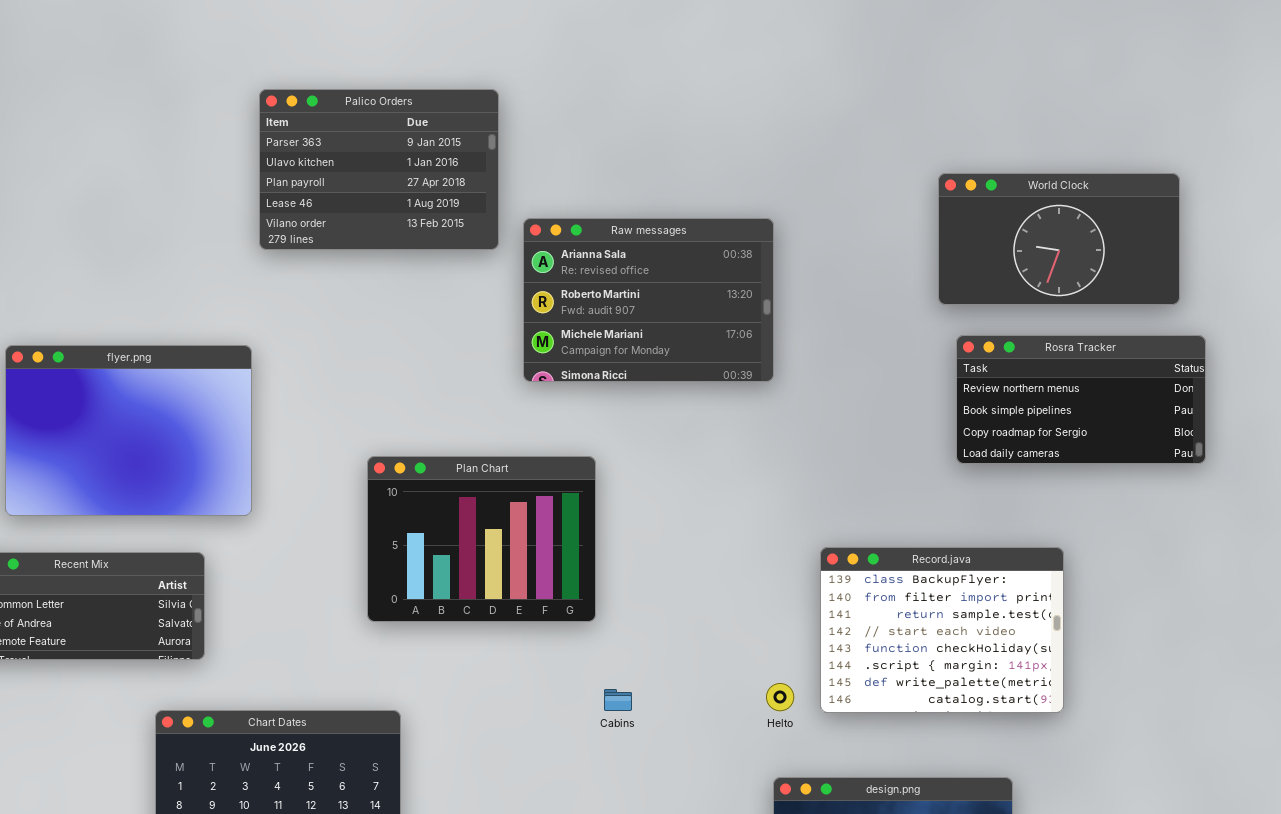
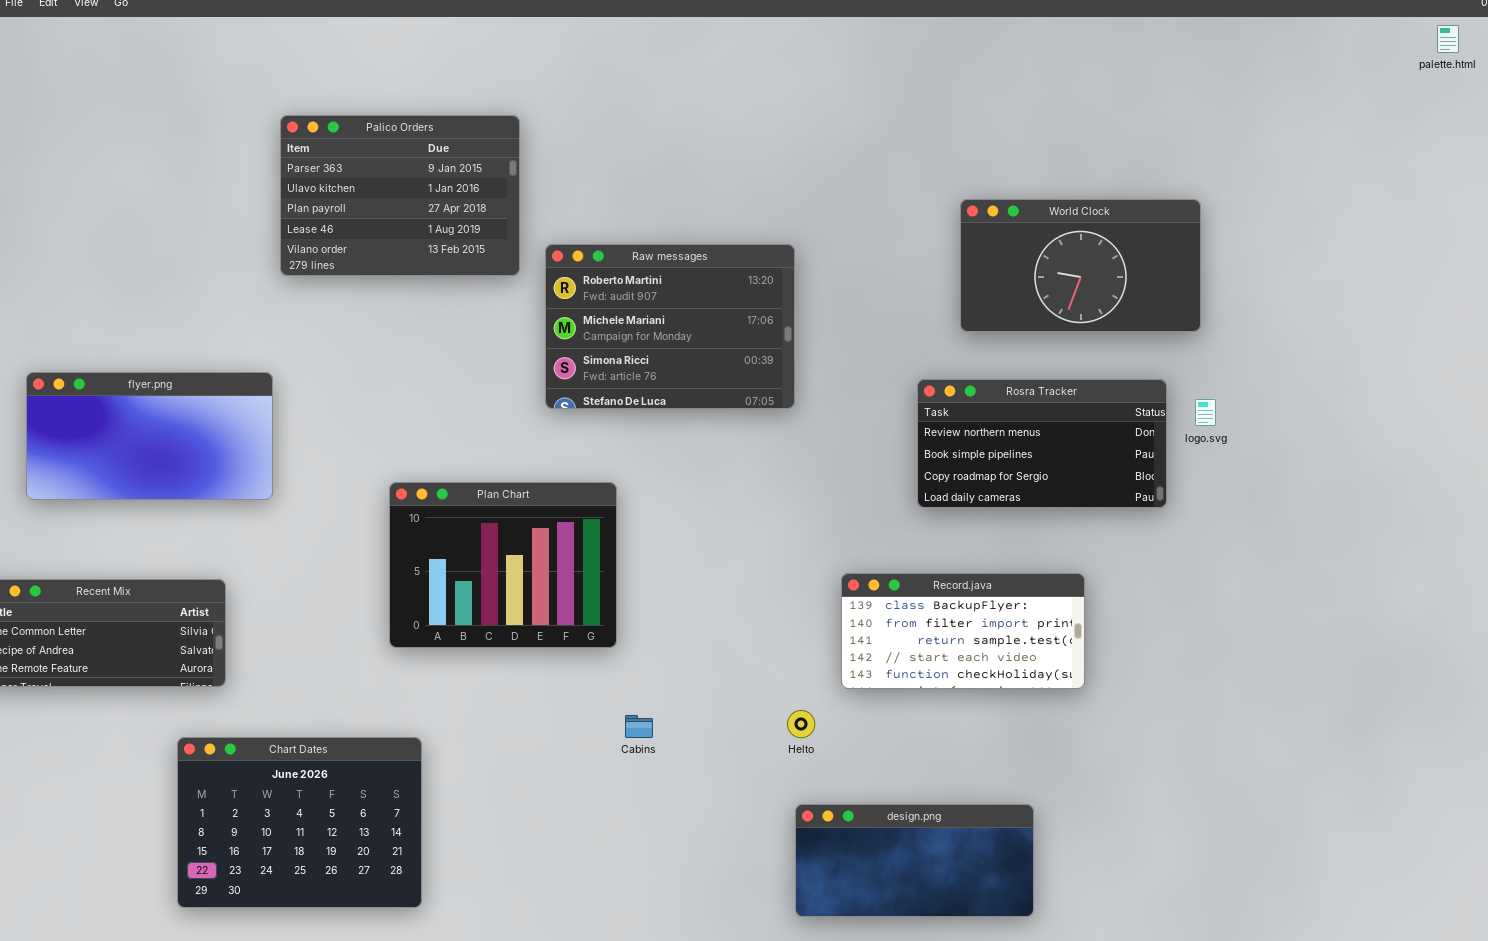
Raw messages: [523,218,774,382] -> [545,244,795,409], scrolled down 1 row
Rosra Tracker: [956,335,1206,464] -> [917,379,1167,508], moved
flyer.png: [5,345,252,516] -> [26,372,273,500], resized
Record.java: [820,547,1064,713] -> [841,573,1085,689], resized

